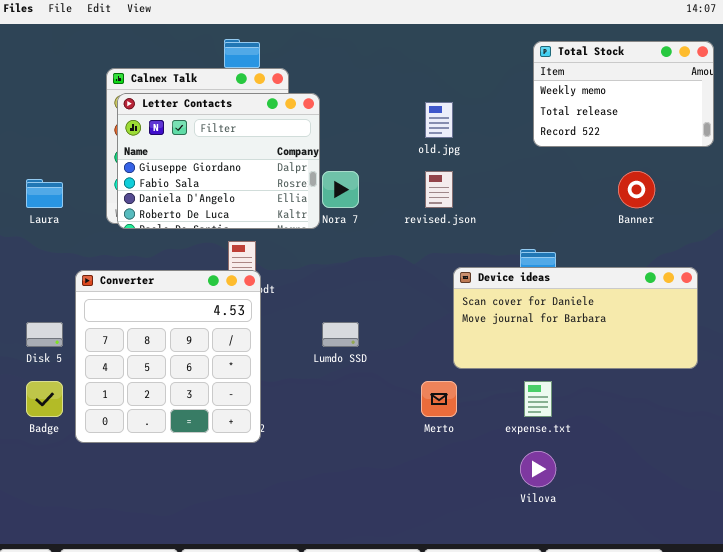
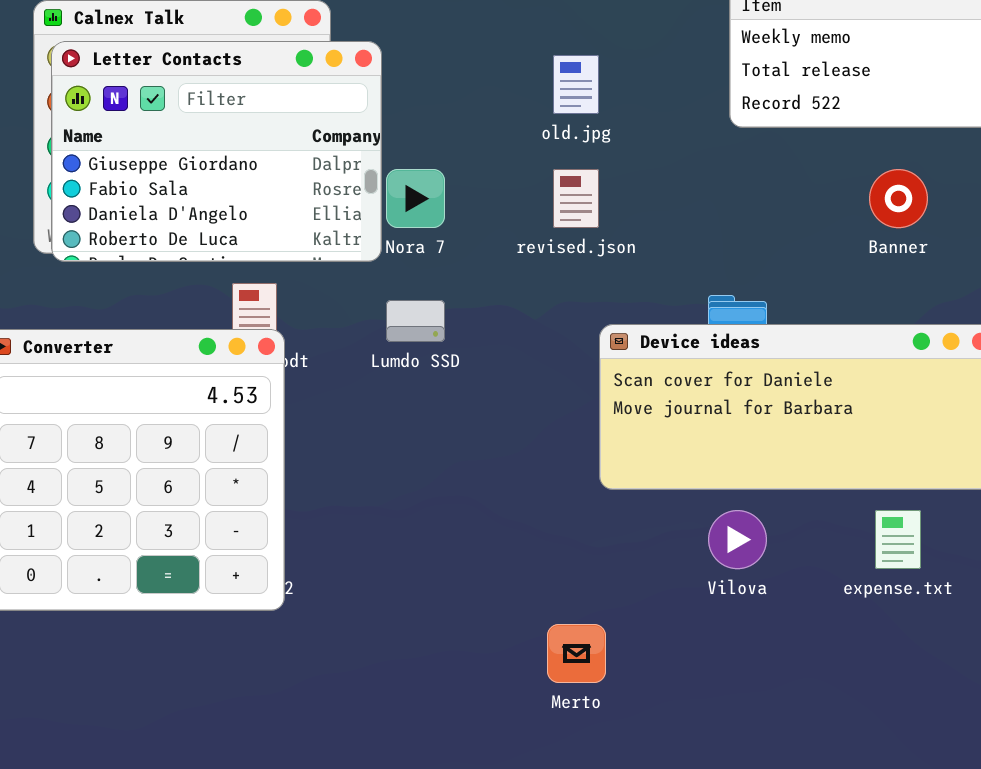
Lumdo SSD: [322,322,359,347] -> [386,300,445,342], moved
Merto: [421,381,457,417] -> [547,624,606,683], moved
expense.txt: [524,381,552,417] -> [875,510,921,569], moved
Vilova: [520,451,556,487] -> [708,510,767,569], moved

